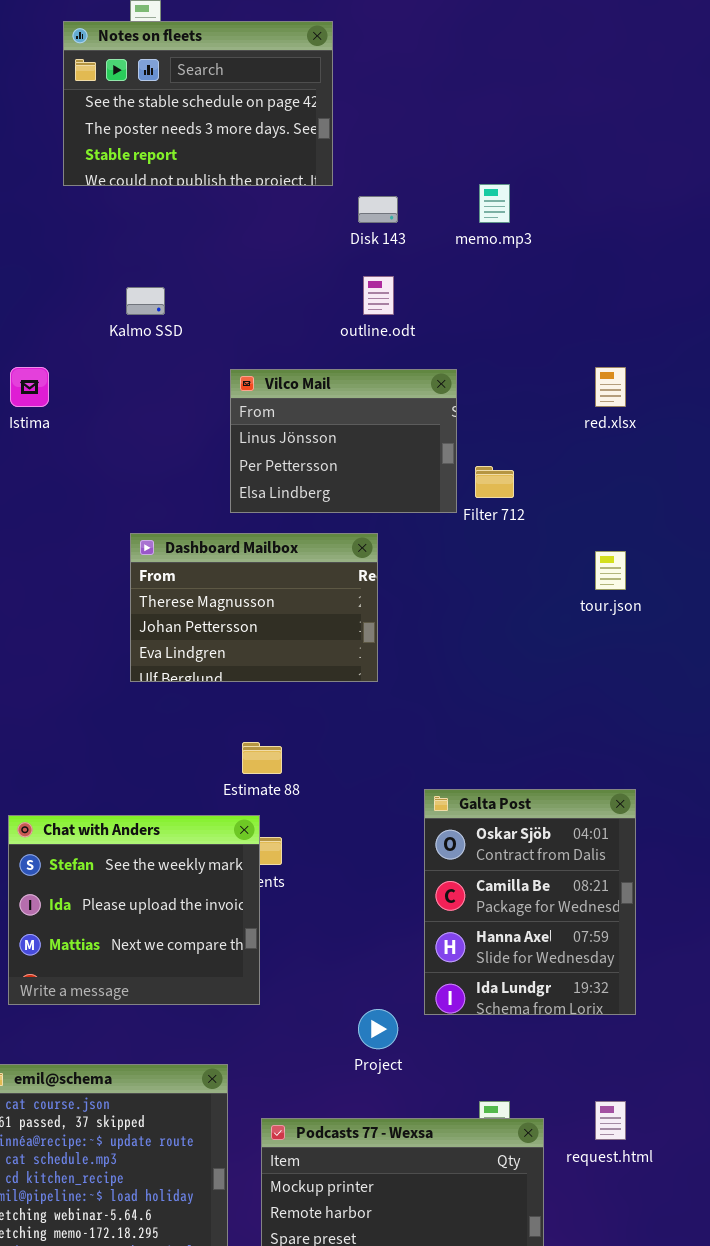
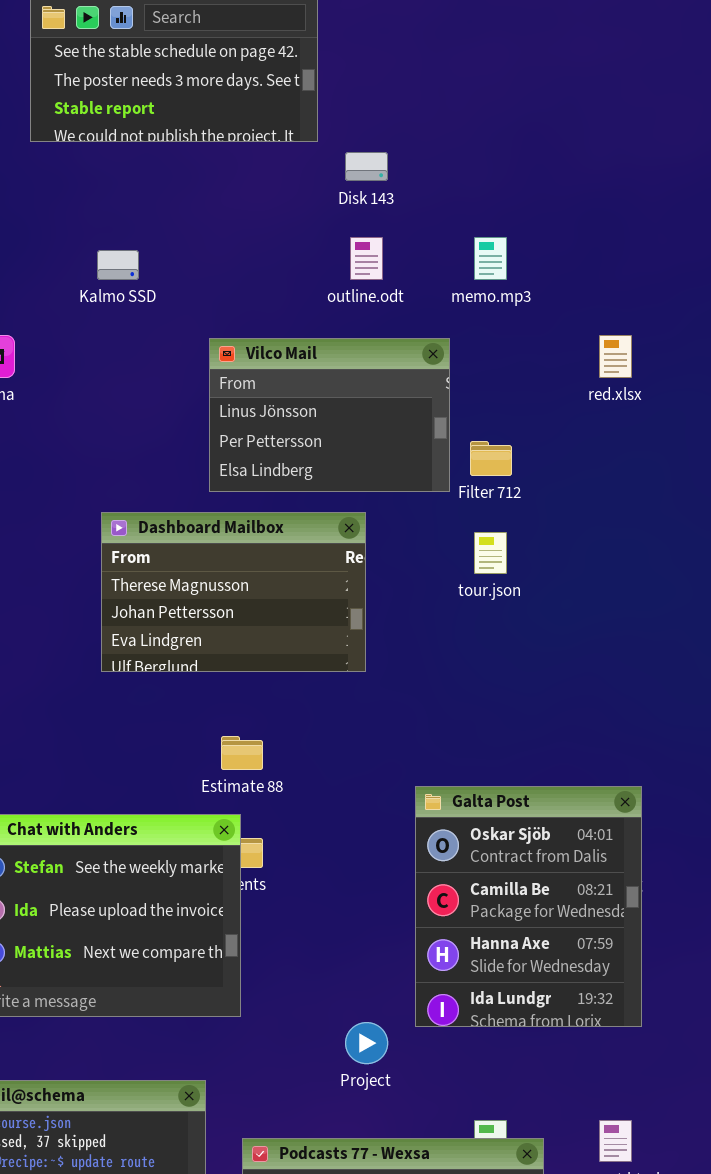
memo.mp3: [479,184,510,223] -> [474,237,507,280], moved
tour.json: [595,551,626,590] -> [474,532,507,574], moved

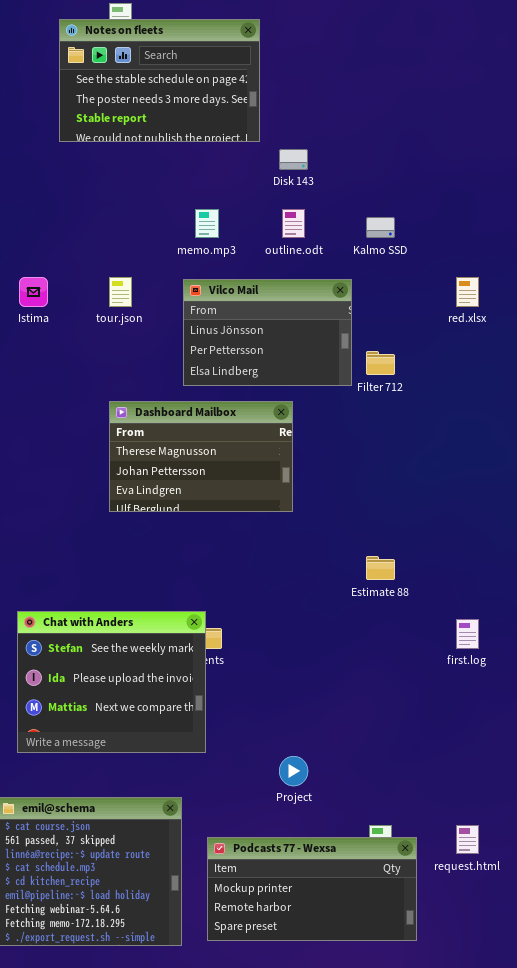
memo.mp3: [474,237,507,280] -> [195,209,219,238], moved
Kalmo SSD: [97,250,139,280] -> [366,217,395,238], moved
tour.json: [474,532,507,574] -> [109,277,132,307], moved
Estimate 88: [221,736,263,770] -> [366,556,395,580], moved
Galta Post: [415,786,642,1027] -> none, closed

